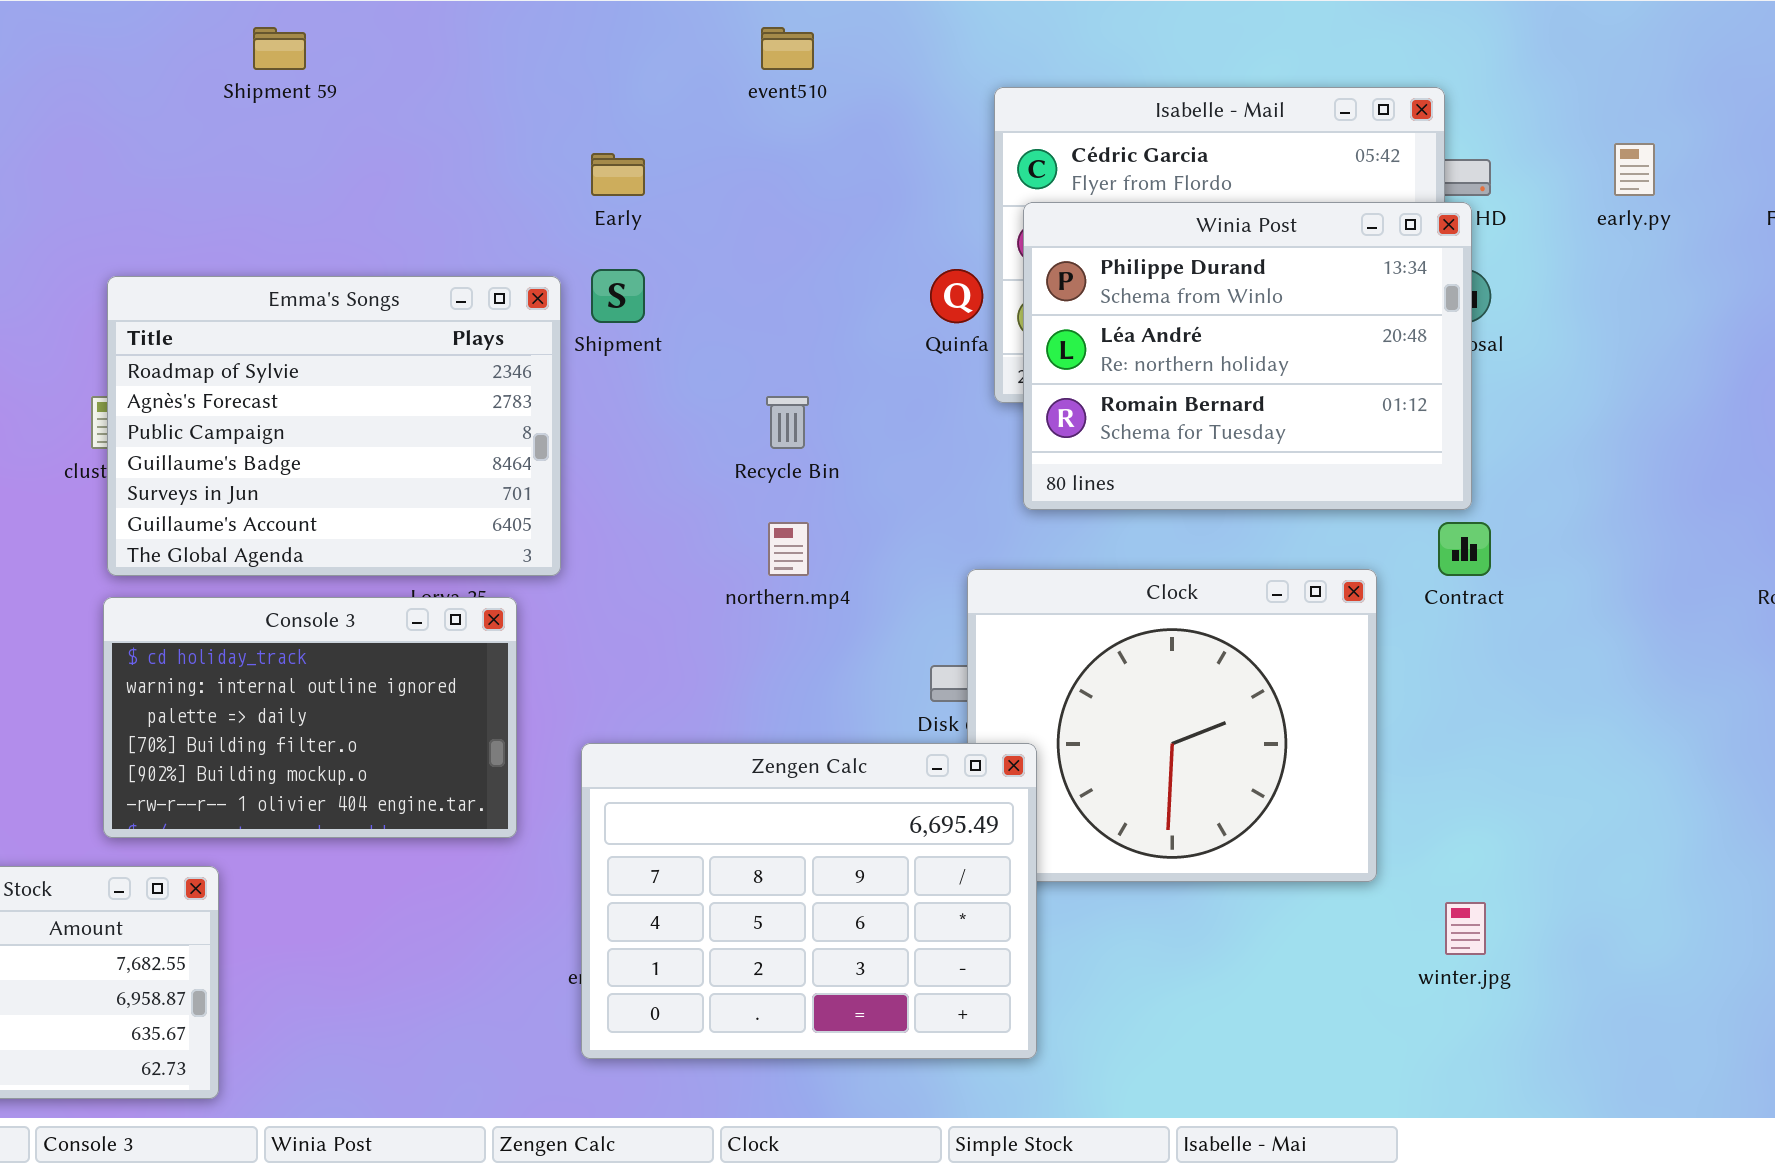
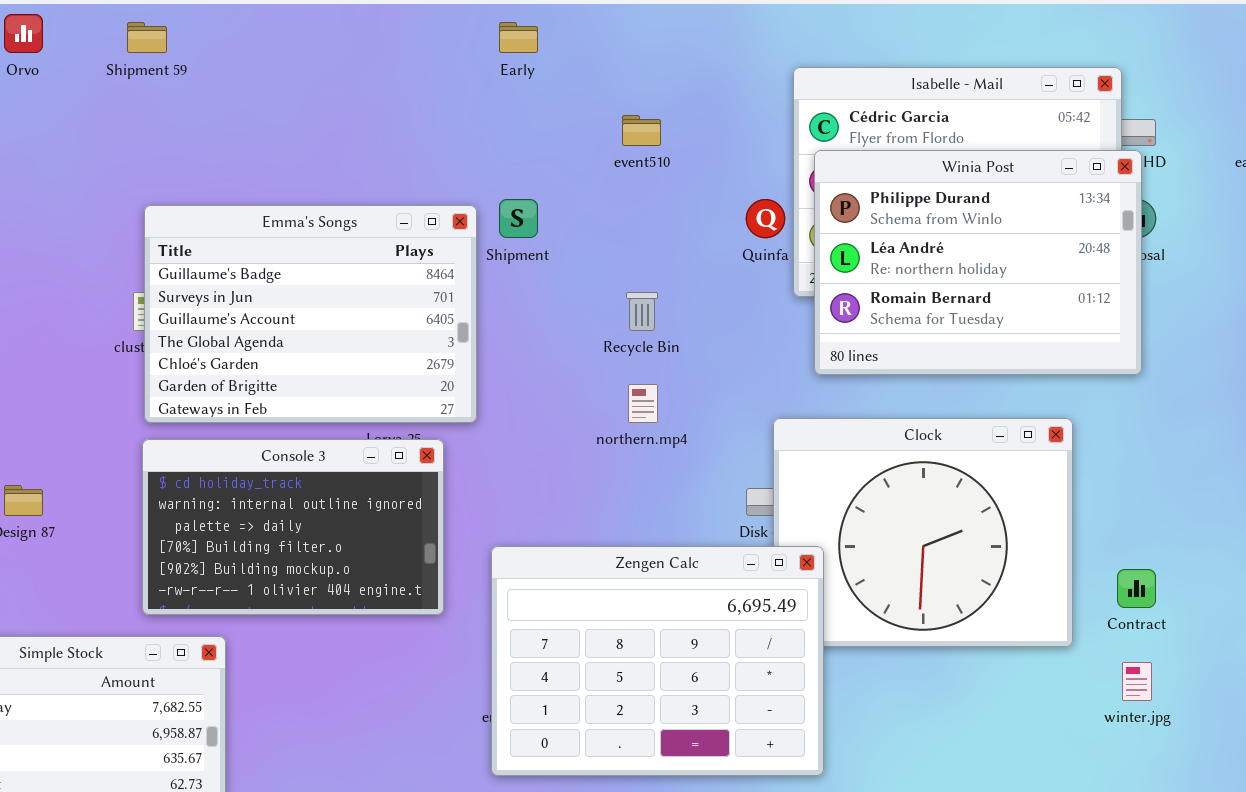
Shipment 59: [253,27,306,70] -> [127,22,167,53], moved
event510: [761,27,814,70] -> [622,115,661,146], moved
Early: [591,153,645,196] -> [499,22,538,53], moved
Emma's Songs: [107,276,561,576] -> [144,205,477,423], scrolled down 3 rows
Contract: [1438,522,1491,576] -> [1117,569,1156,608], moved

